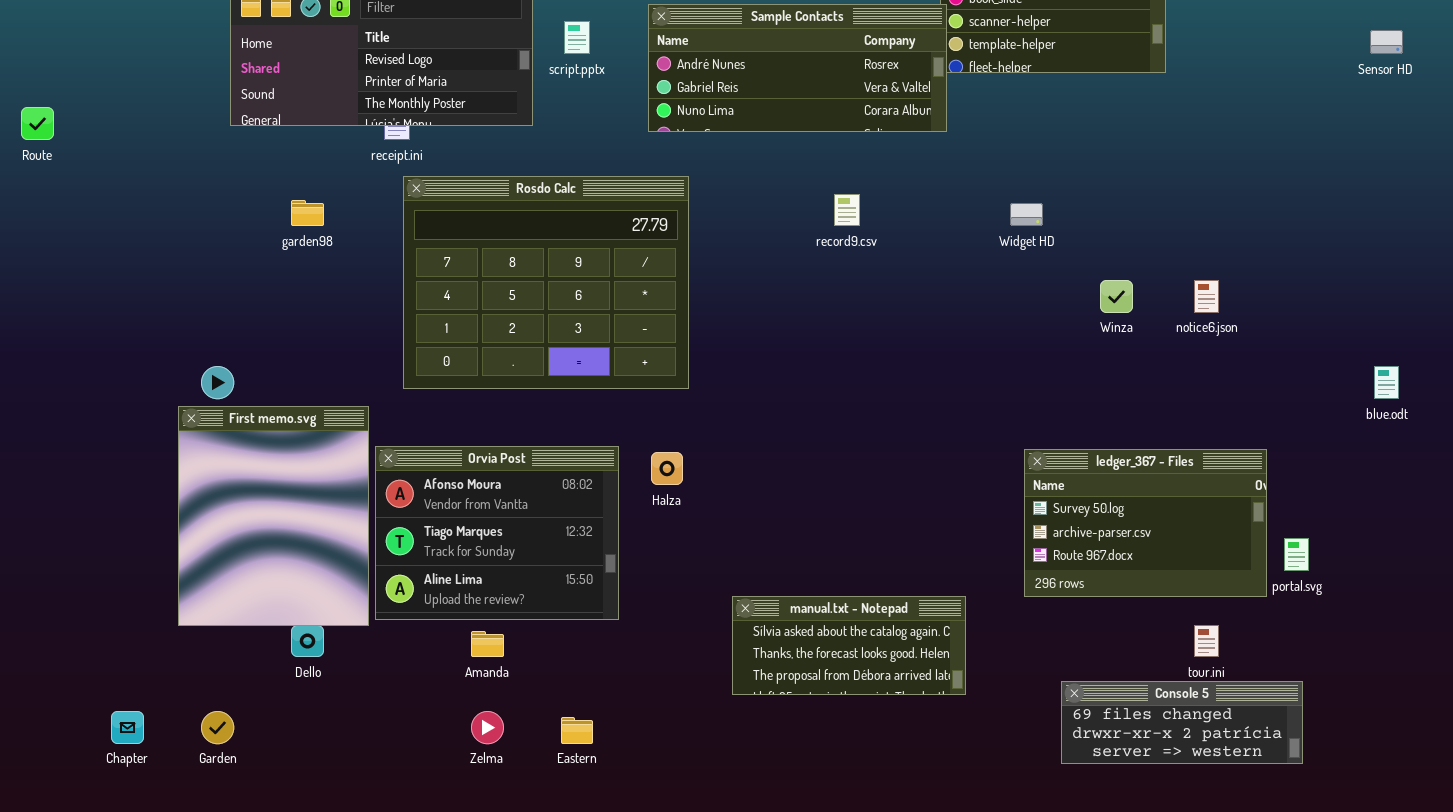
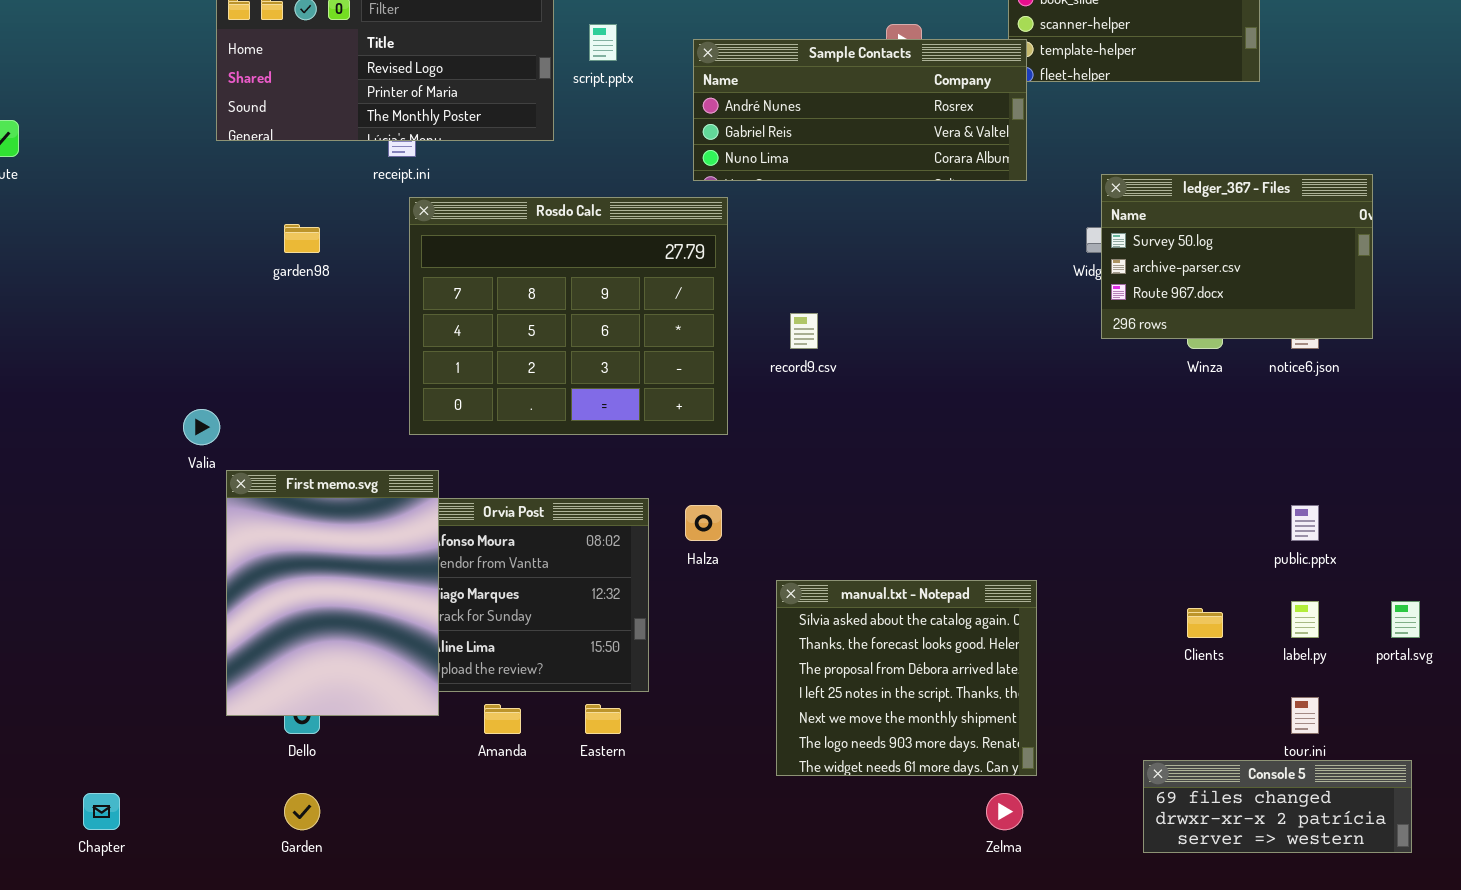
Sample Contacts: [648,4,947,132] -> [693,39,1027,181], moved
record9.csv: [834,194,860,226] -> [790,313,818,349], moved
First memo.svg: [178,406,369,626] -> [226,470,439,716], moved
ledger_367 - Files: [1024,449,1267,597] -> [1101,174,1373,339], moved
manual.txt - Notepad: [732,596,966,695] -> [776,580,1037,776], resized
Garden: [201,711,234,744] -> [284,793,320,830], moved
Zelma: [471,711,504,744] -> [986,793,1023,830], moved
Eastern: [561,717,593,744] -> [585,704,621,734], moved

